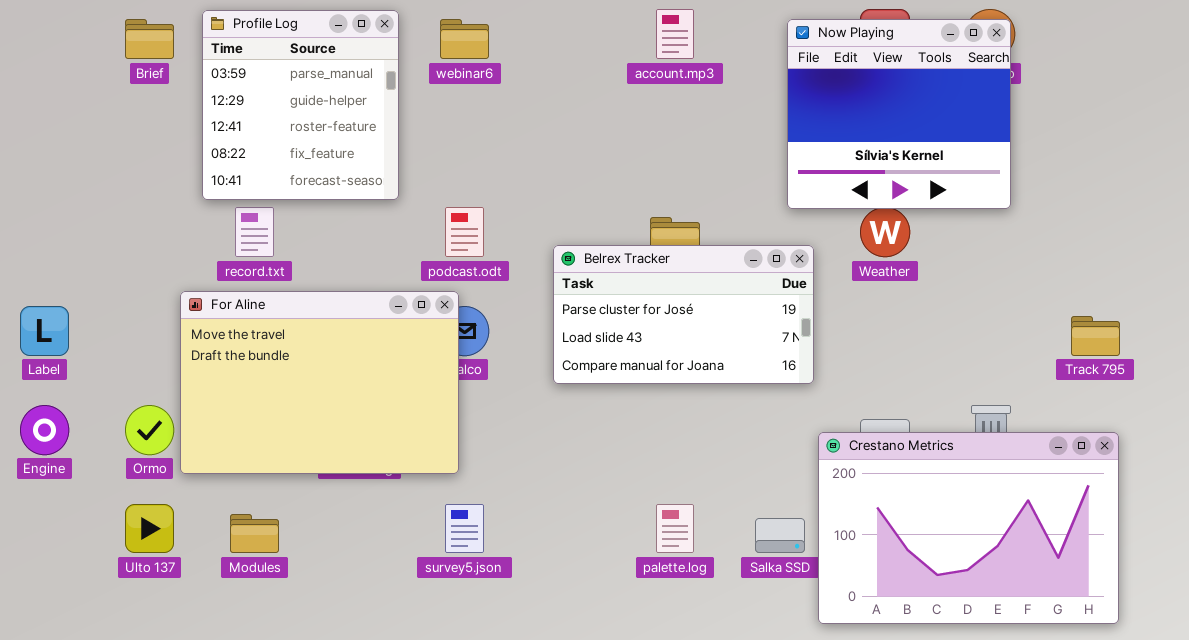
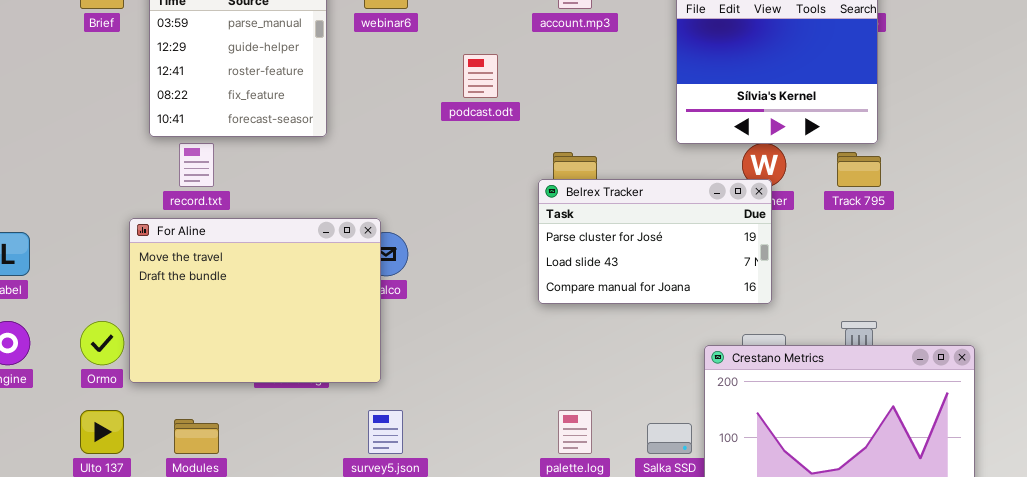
podcast.odt: [445,207,484,257] -> [463,54,498,98], moved
Belrex Tracker: [553,245,814,384] -> [538,179,772,304], moved
Track 795: [1071,316,1120,356] -> [837,152,881,187], moved

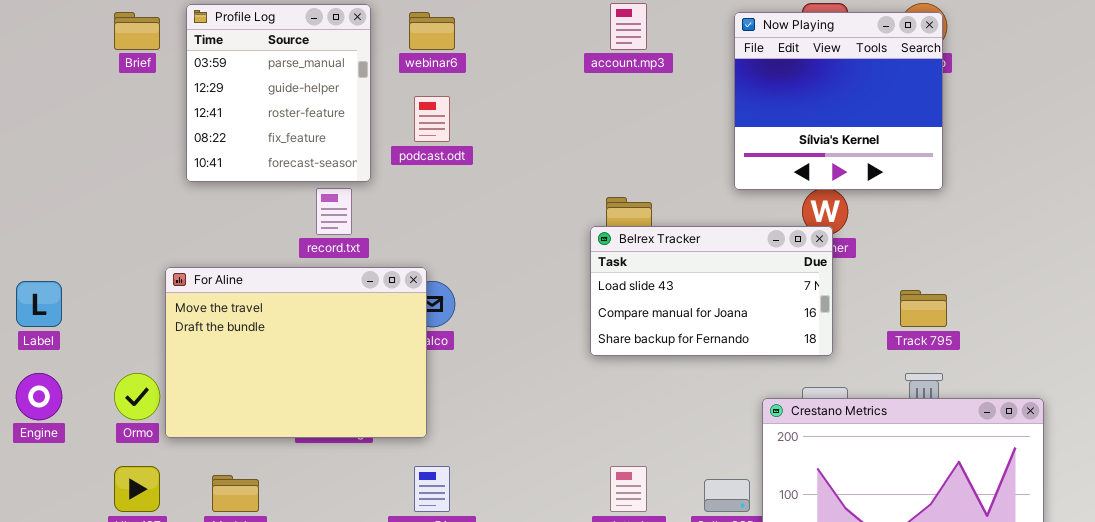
podcast.odt: [463,54,498,98] -> [414,96,450,142], moved
record.txt: [179,143,214,187] -> [316,188,352,235], moved
Track 795: [837,152,881,187] -> [900,290,947,327], moved
Belrex Tracker: [538,179,772,304] -> [590,226,833,356], scrolled down 1 row

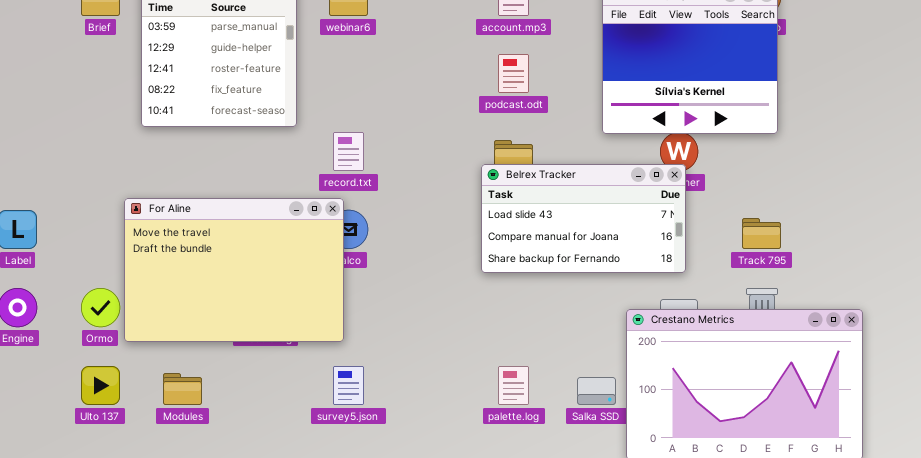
podcast.odt: [414,96,450,142] -> [498,54,529,93], moved
record.txt: [316,188,352,235] -> [333,132,364,171], moved

